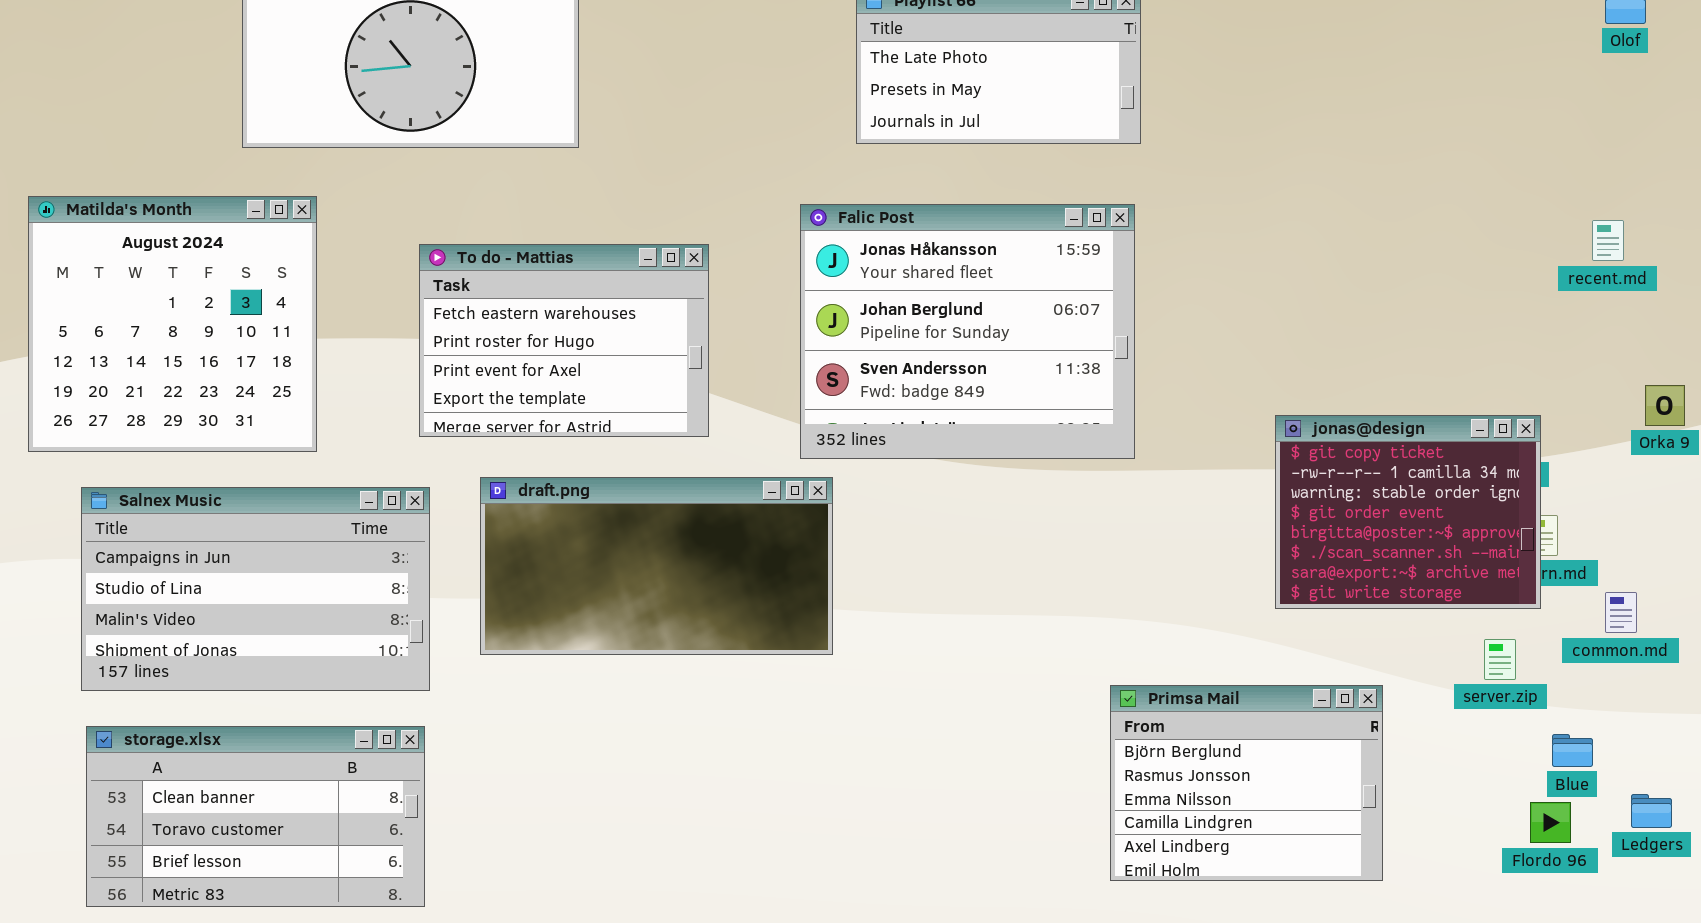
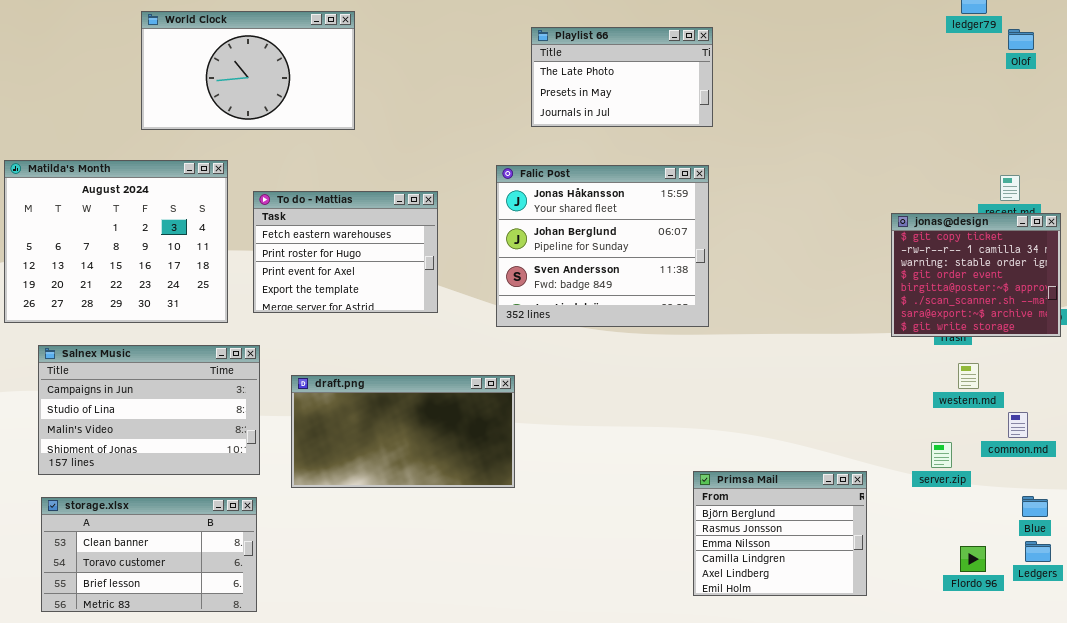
Matilda's Month: [28,196,317,452] -> [4,160,228,323], resized
jonas@design: [1275,415,1541,609] -> [891,213,1061,337], moved
draft.png: [480,477,833,655] -> [291,375,515,488], moved
Blue: [1552,734,1593,767] -> [1022,496,1048,517], moved

